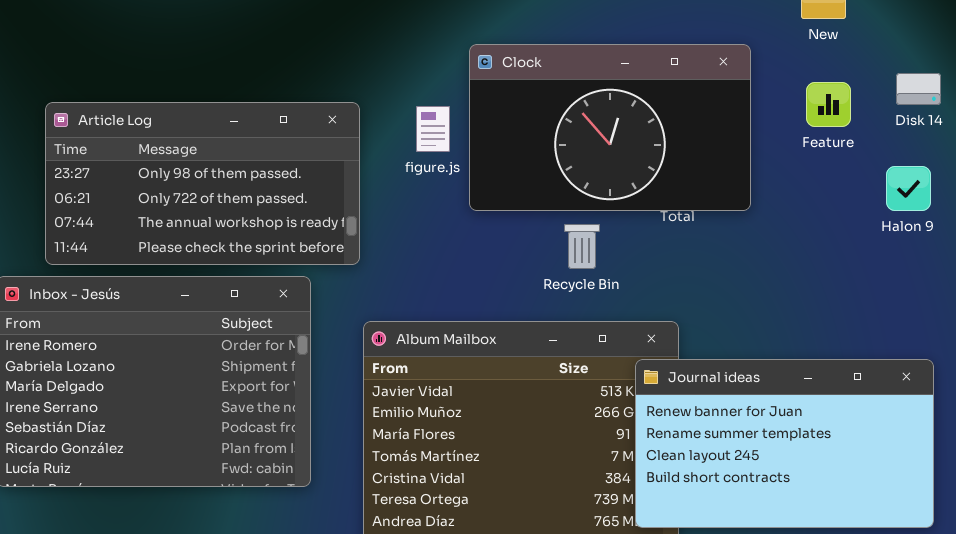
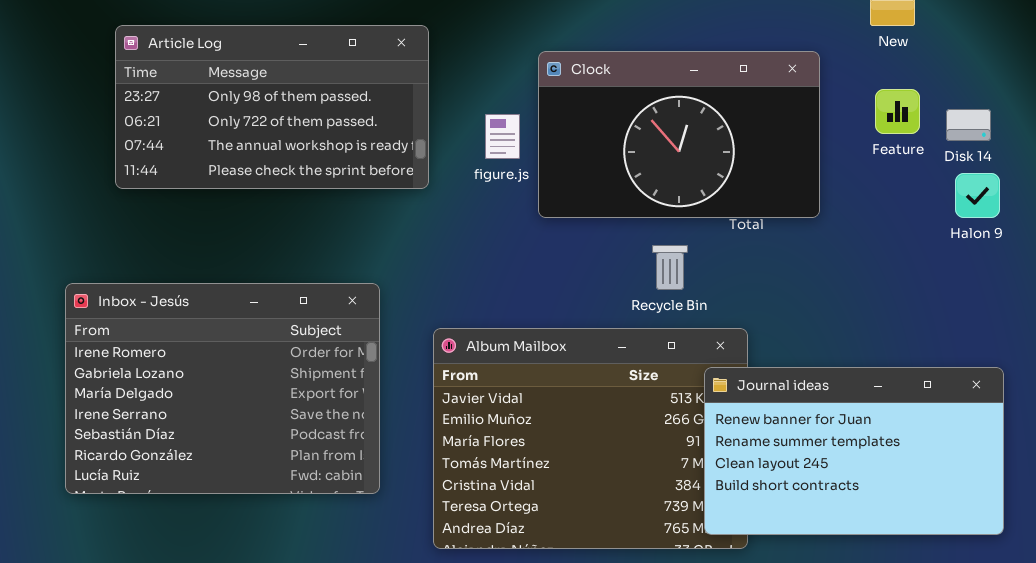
Disk 14: [896,73,941,105] -> [946,109,991,141], moved
Article Log: [45,102,360,265] -> [115,25,429,189], moved
Recycle Bin: [564,224,600,269] -> [652,245,688,290], moved

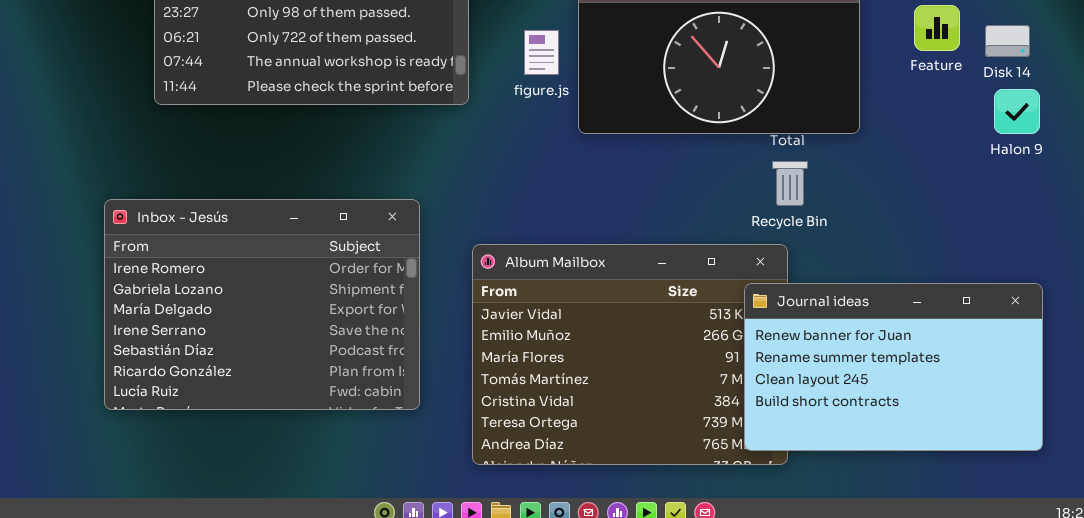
Recycle Bin: [652,245,688,290] -> [772,161,808,206], moved

